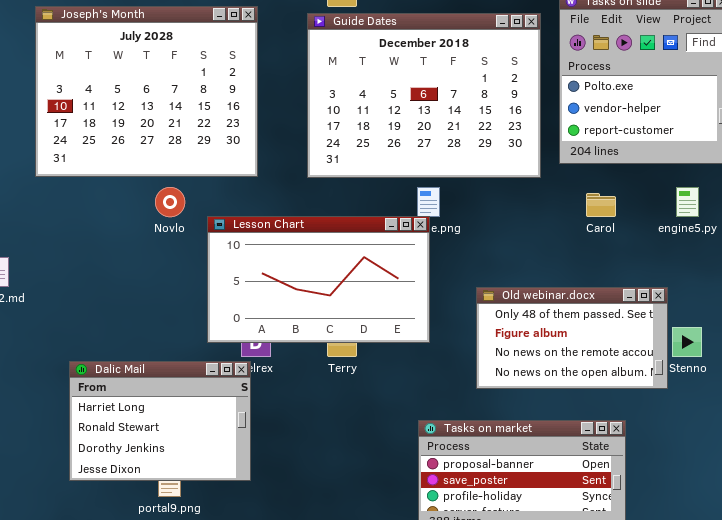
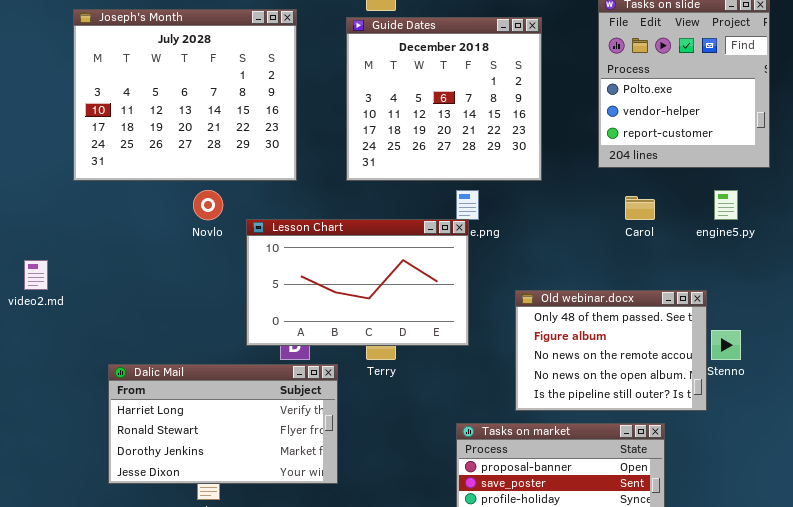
Guide Dates: [307,13,541,178] -> [346,17,542,181], resized
Old webinar.docx: [476,287,668,389] -> [515,290,707,411], resized
Dalic Mail: [69,361,251,481] -> [108,364,338,484], resized

